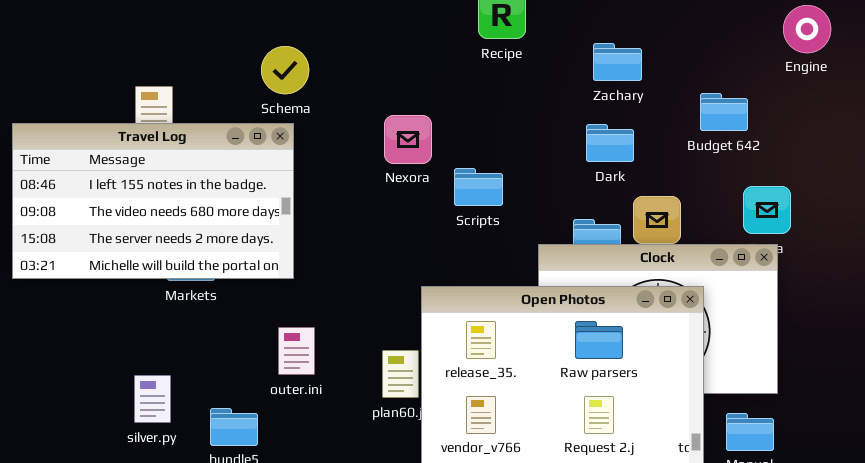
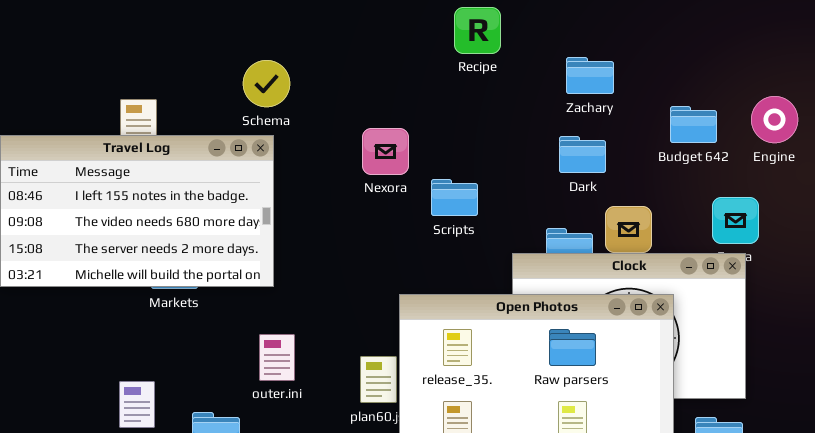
Engine: [783,5,831,53] -> [751,96,798,143], moved

